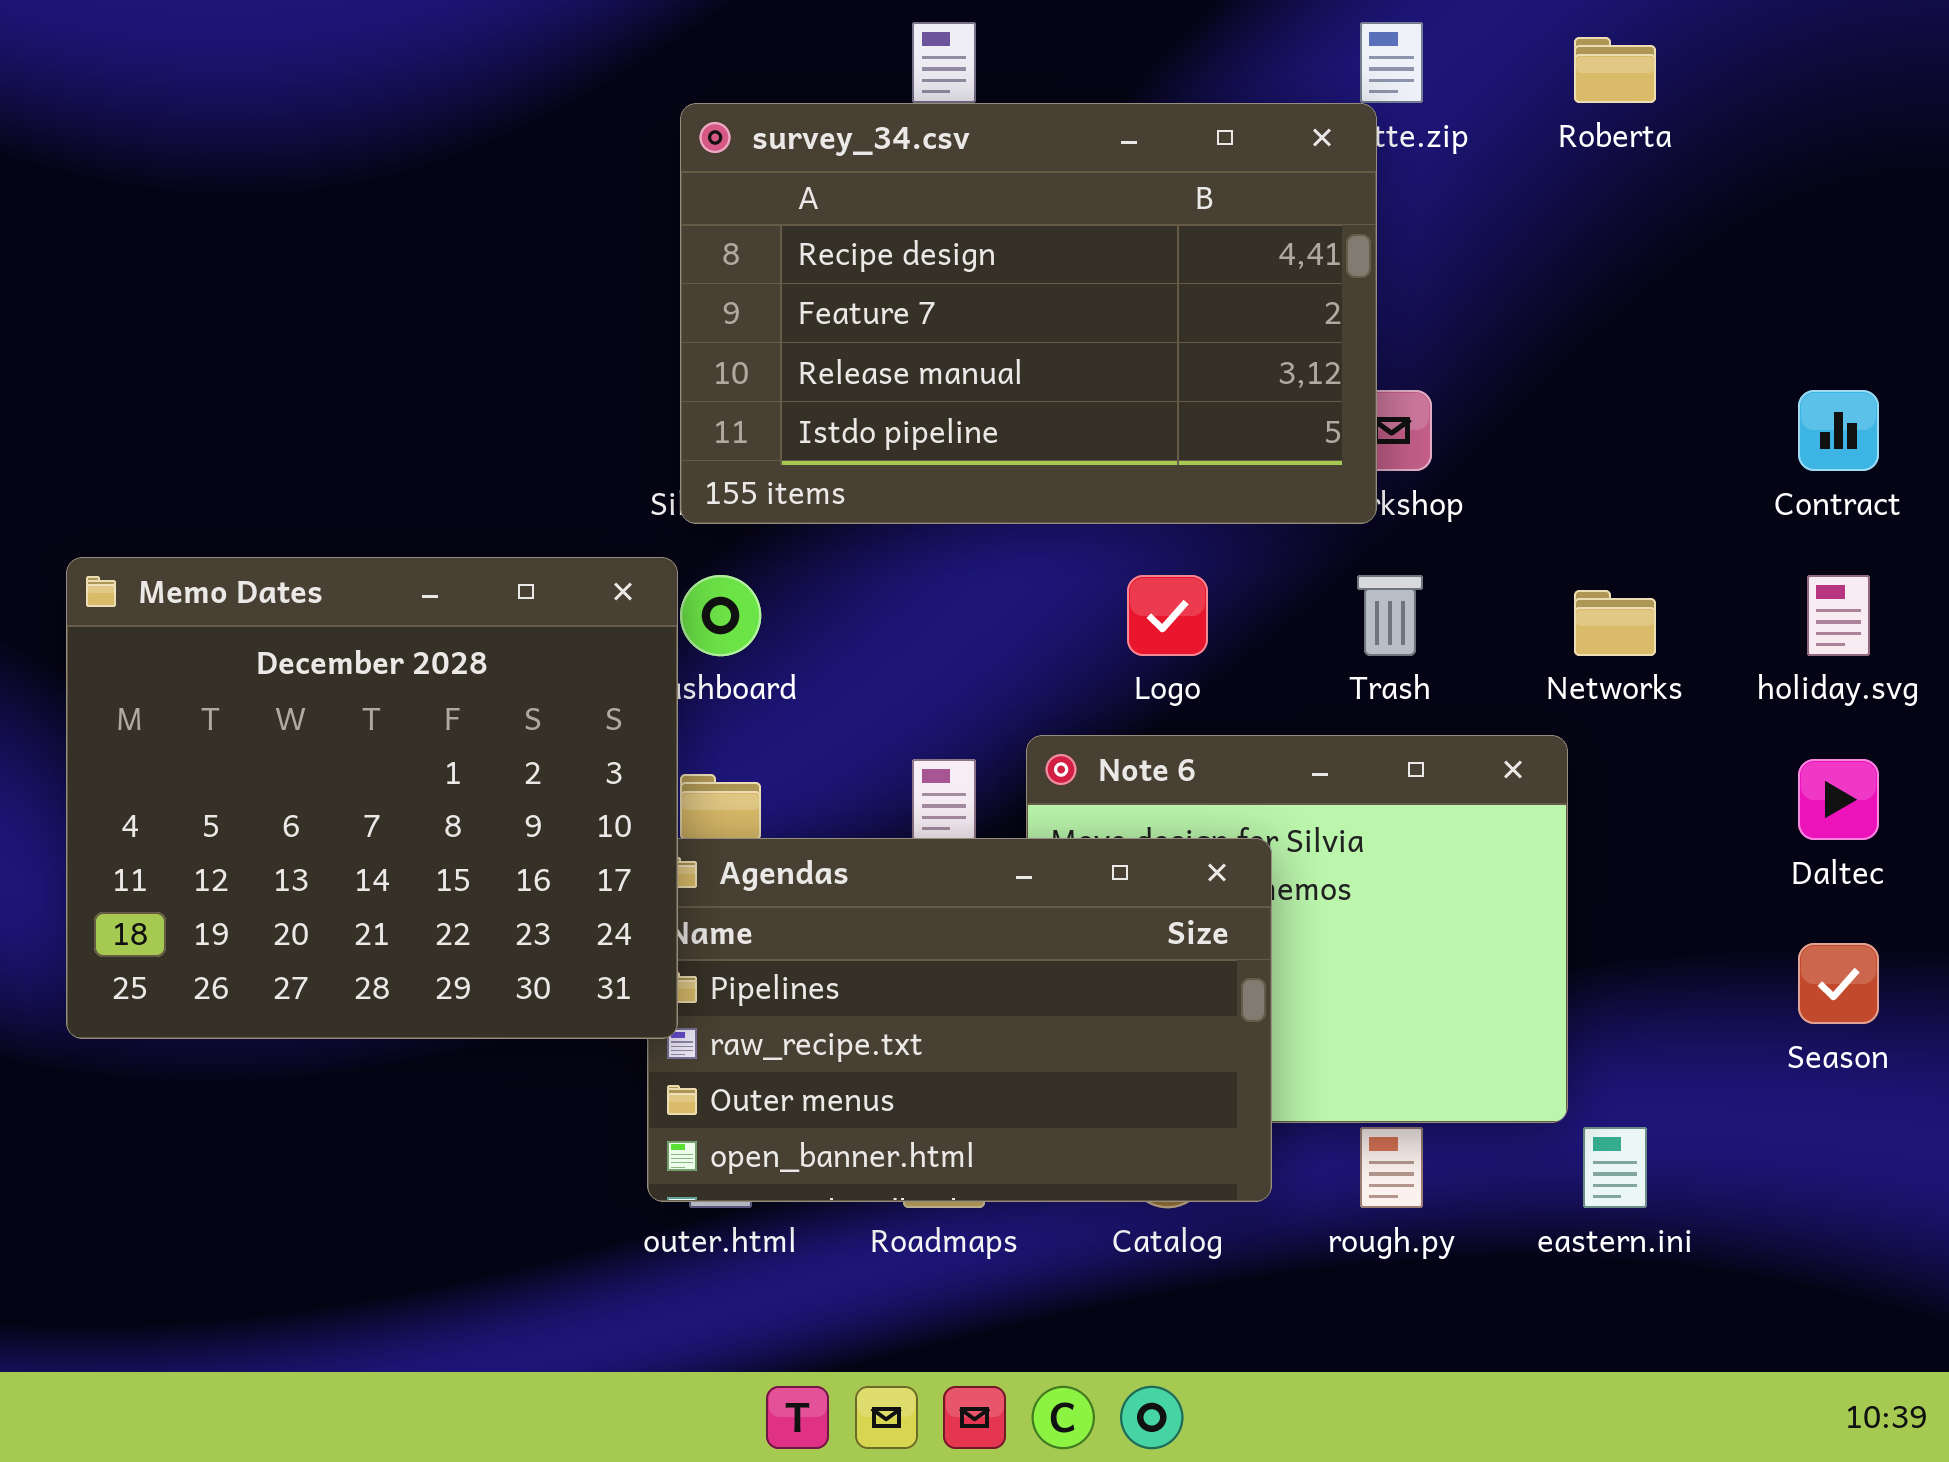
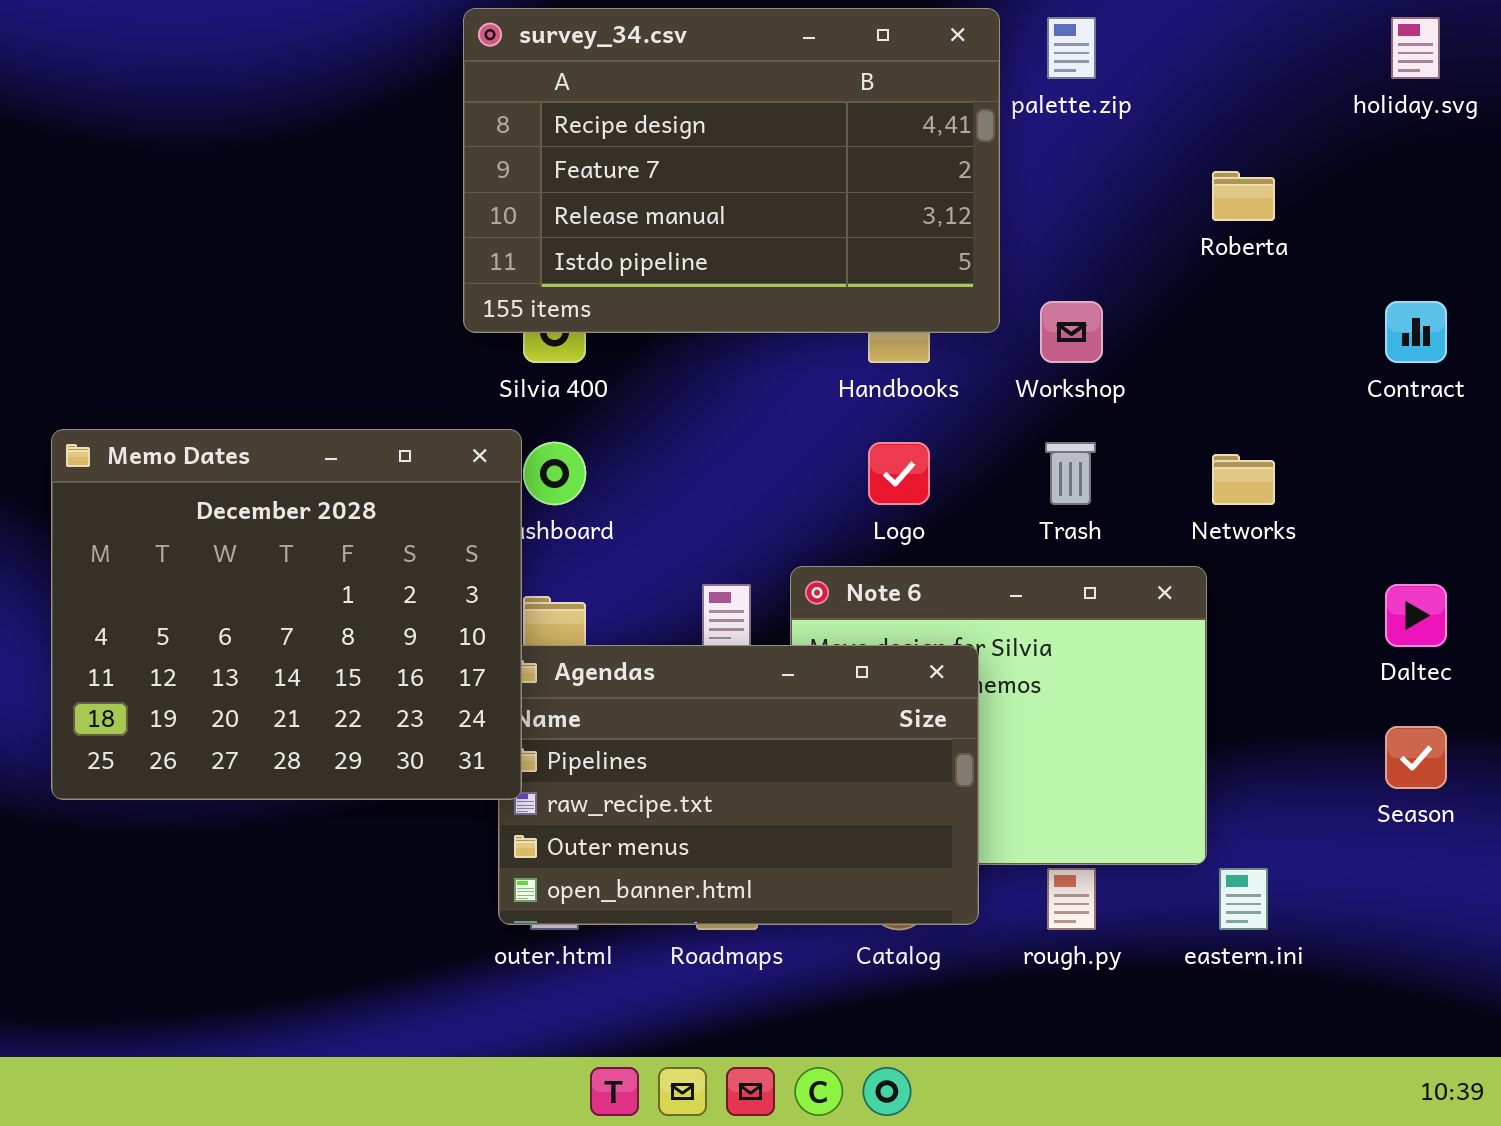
Roberta: [1574,37,1656,103] -> [1212,171,1275,221], moved
survey_34.csv: [680,103,1377,524] -> [463,8,1000,333], moved
holiday.svg: [1807,575,1870,656] -> [1391,17,1440,79], moved

